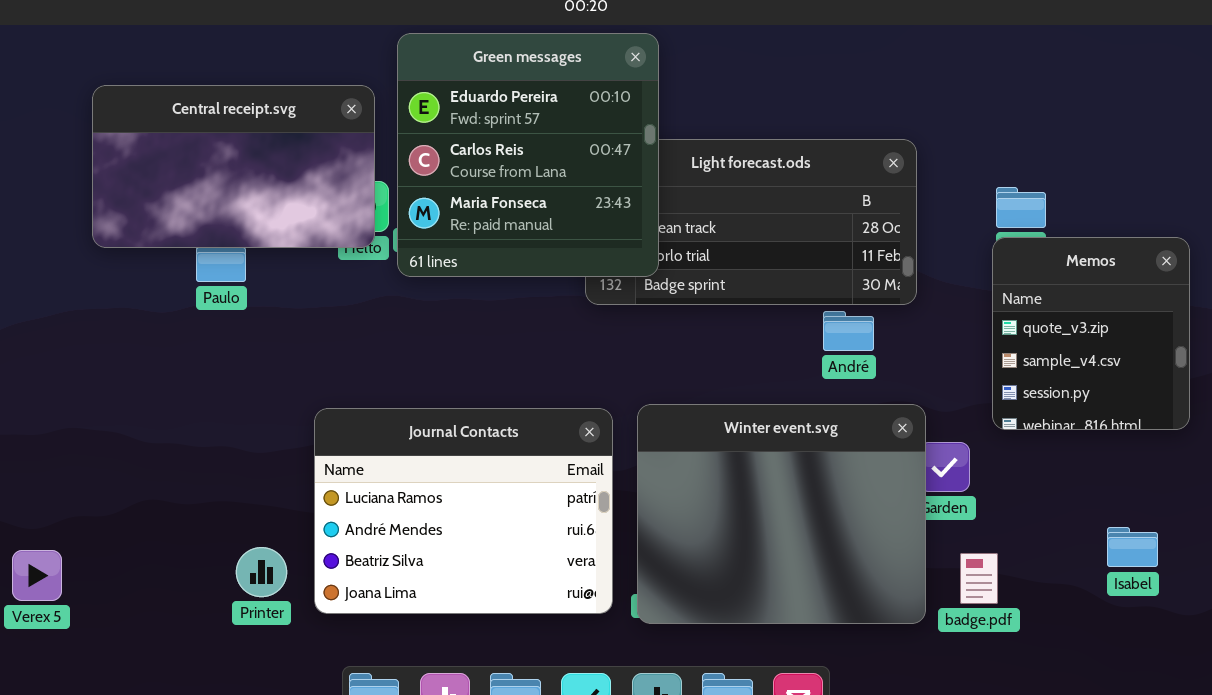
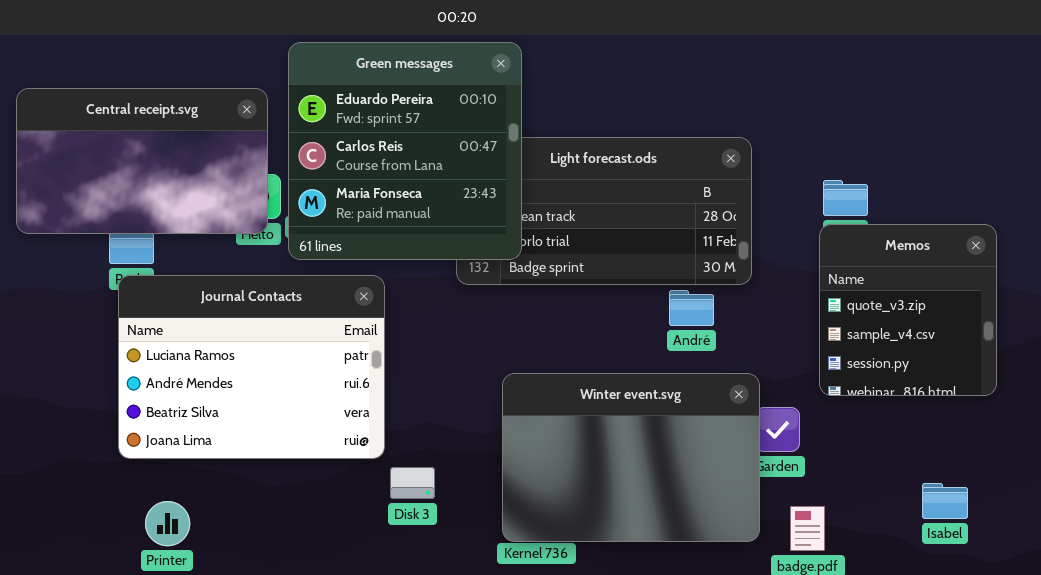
Winter event.svg: [637,404,926,624] -> [502,373,760,542], resized
Journal Contacts: [314,408,613,614] -> [118,275,385,459], moved

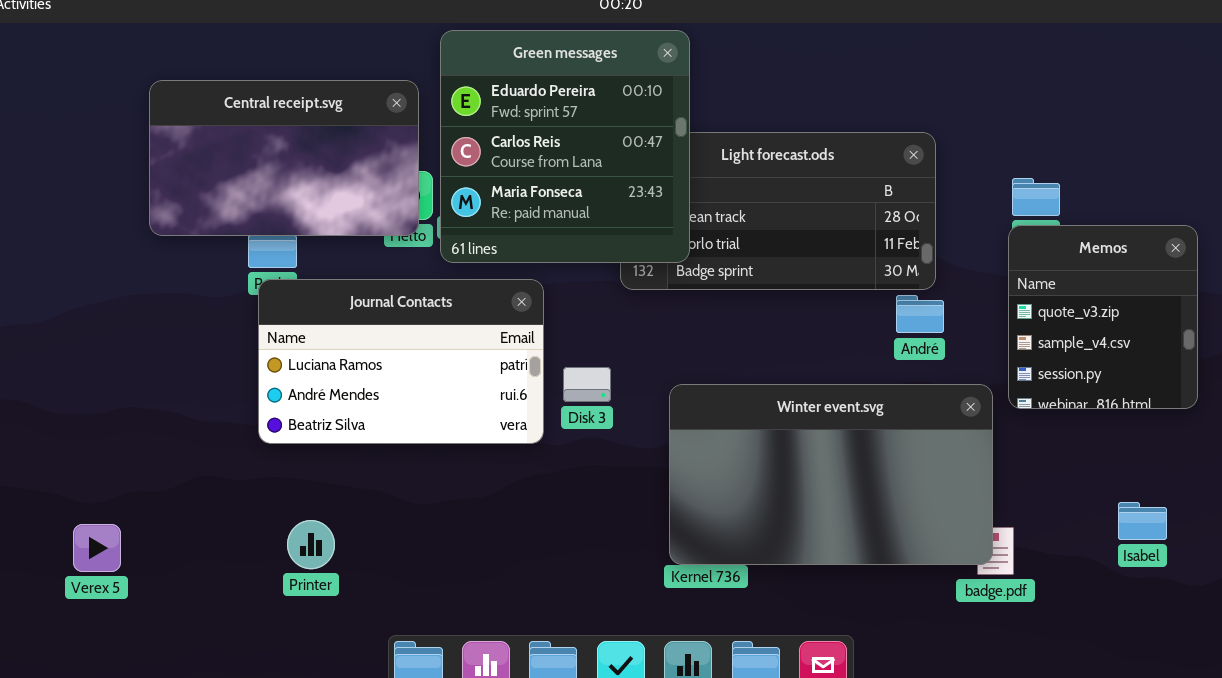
Journal Contacts: [118,275,385,459] -> [258,279,544,444], resized
André: [669,290,714,326] -> [896,295,944,333], moved
Winter event.svg: [502,373,760,542] -> [669,384,993,565], resized
Disk 3: [390,467,435,499] -> [563,367,611,402], moved

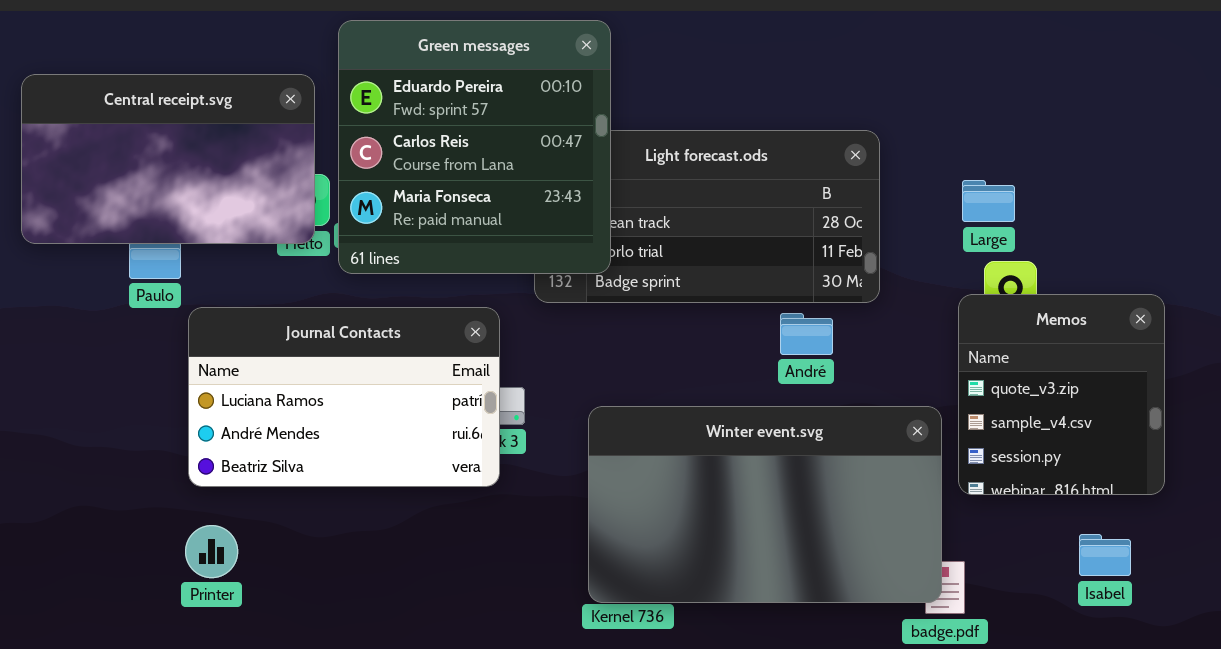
Memos: [1008,225,1198,409] -> [958,294,1165,495], moved
Journal Contacts: [258,279,544,444] -> [188,307,500,487], moved
André: [896,295,944,333] -> [780,313,833,355], moved
Printer: [287,520,335,569] -> [185,525,238,578], moved

